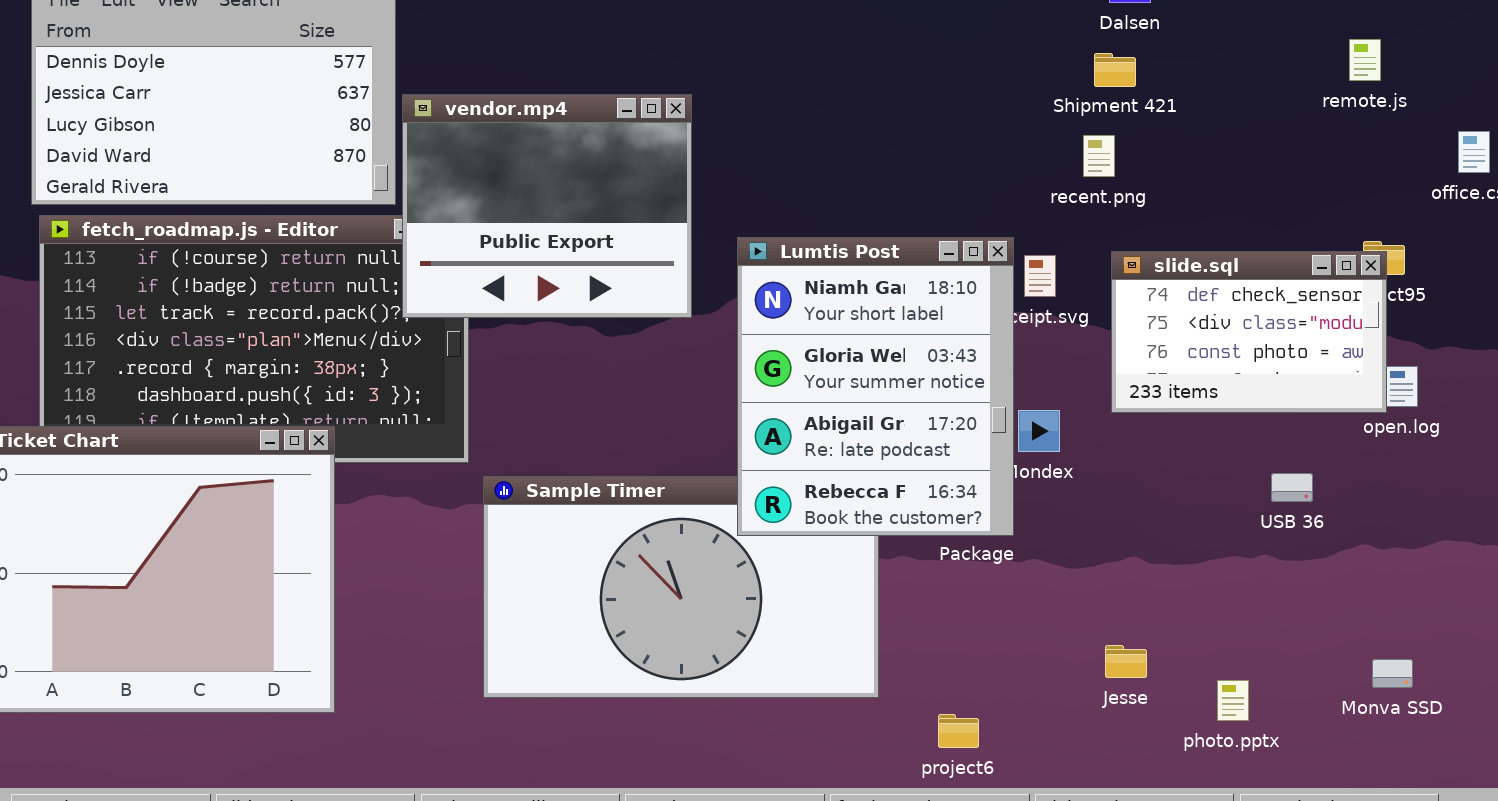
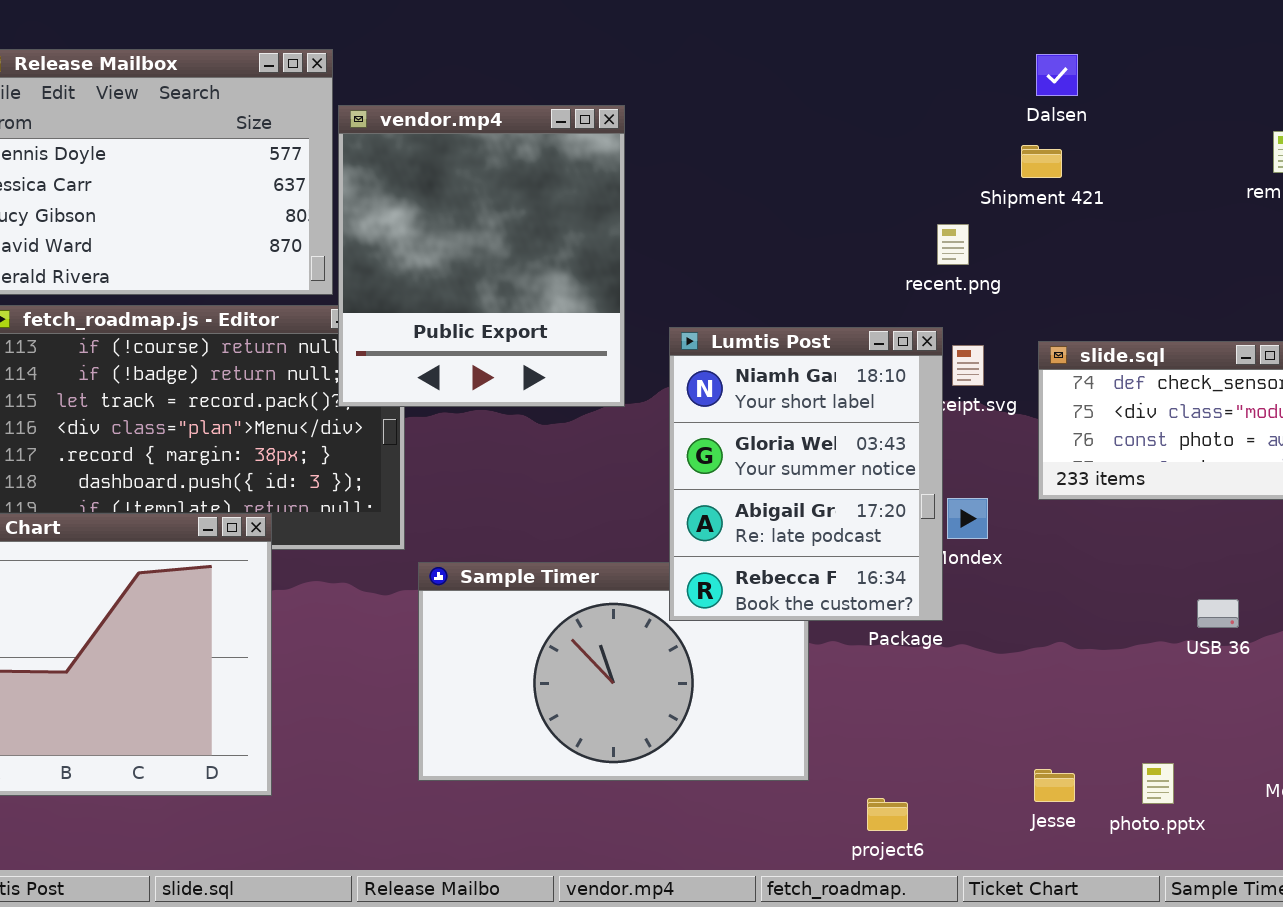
vendor.mp4: [402,94,692,318] -> [338,105,625,407], resized
recent.png: [1083,135,1115,177] -> [937,224,969,265], moved
USB 36: [1271,473,1313,502] -> [1197,599,1239,628], moved
Jesse: [1105,645,1147,678] -> [1034,769,1075,802], moved

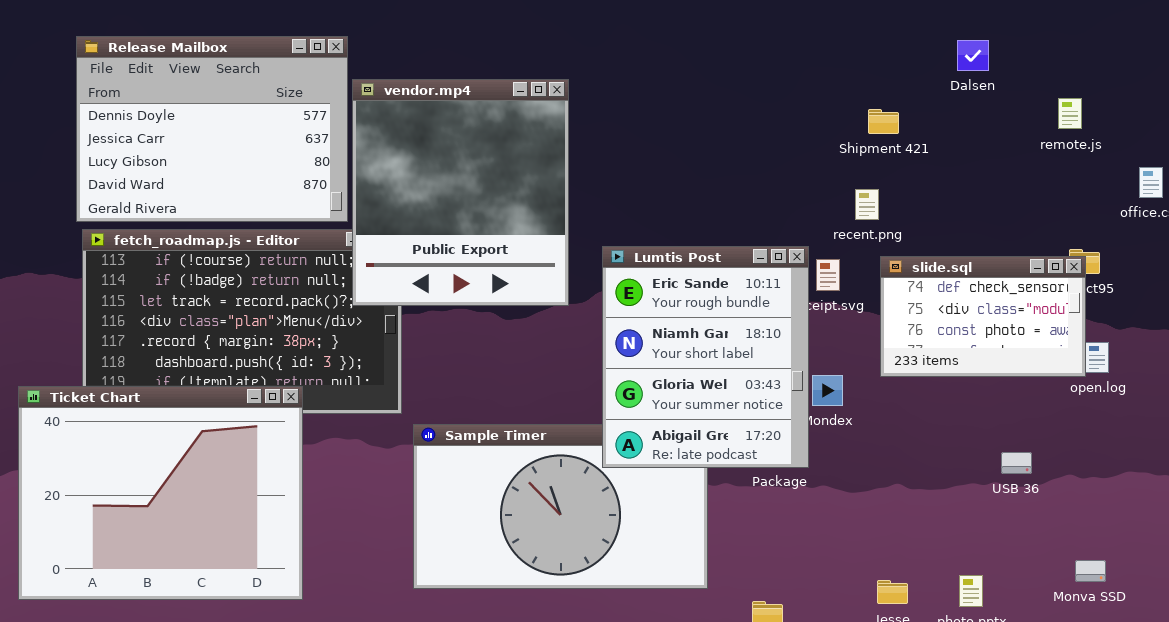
Dalsen: [1036,54,1078,96] -> [957,40,989,71], moved
recent.png: [937,224,969,265] -> [855,189,879,220], moved
Lumtis Post: [669,327,943,621] -> [602,246,809,468], scrolled up 1 row

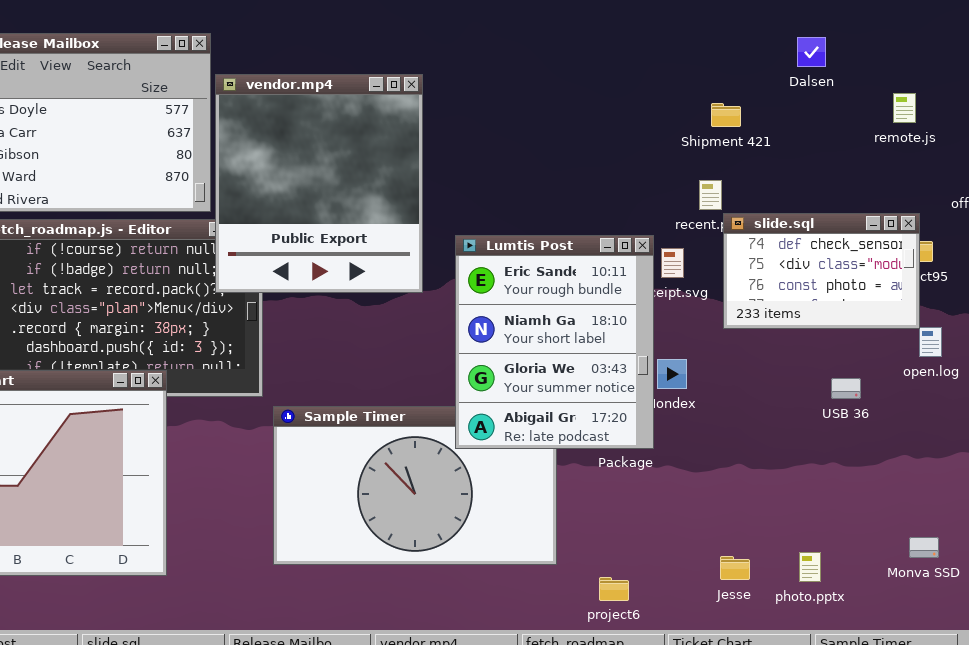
slide.sql: [880,256,1086,377] -> [723,213,920,329], moved
USB 36: [1001,452,1032,474] -> [831,378,861,399], moved

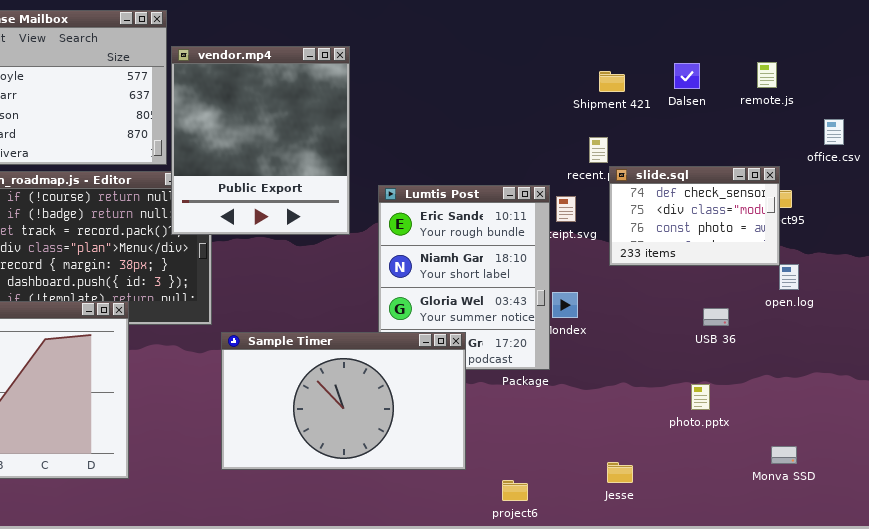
Dalsen: [797,37,826,67] -> [674,63,700,89], moved
Sample Timer: [273,406,557,565] -> [221,332,466,470], raised
photo.pptx: [799,552,821,582] -> [691,384,710,410], moved

